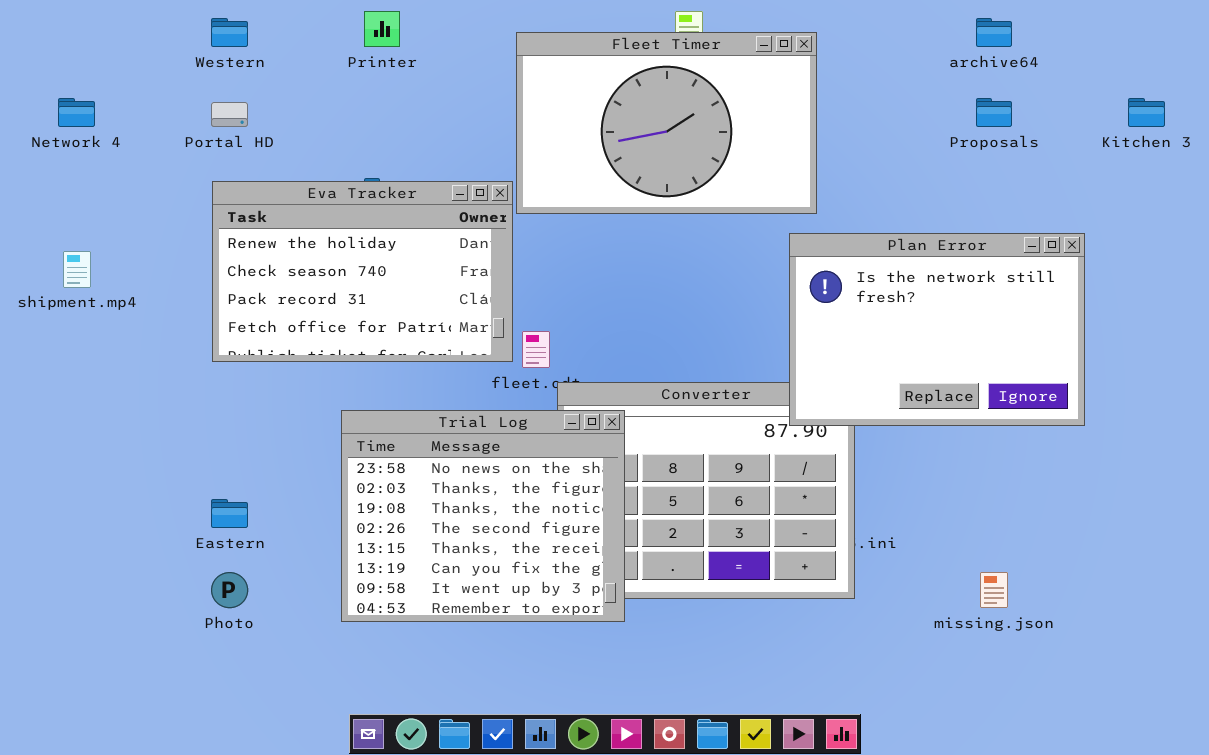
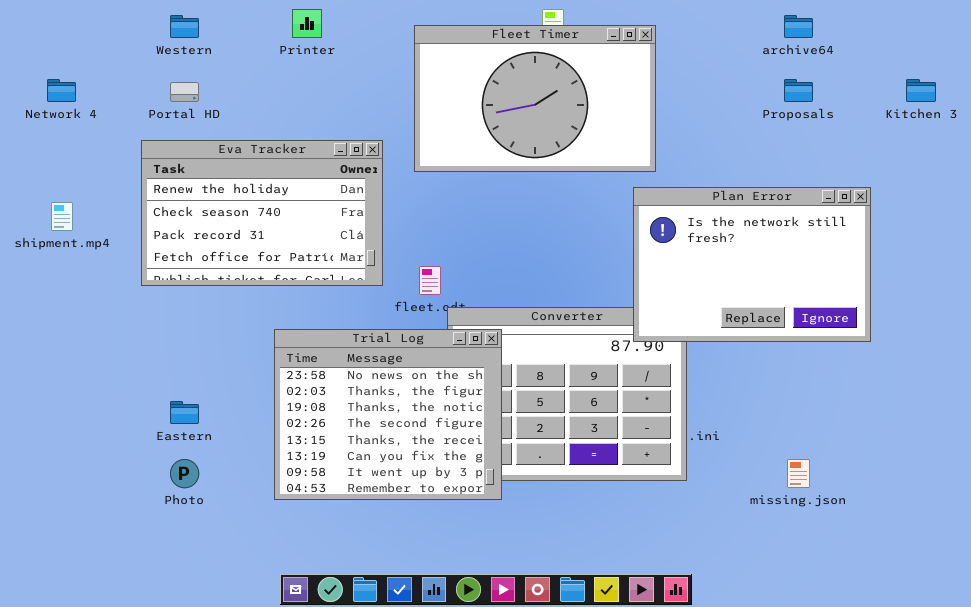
Eva Tracker: [212,181,513,362] -> [141,140,383,286], moved

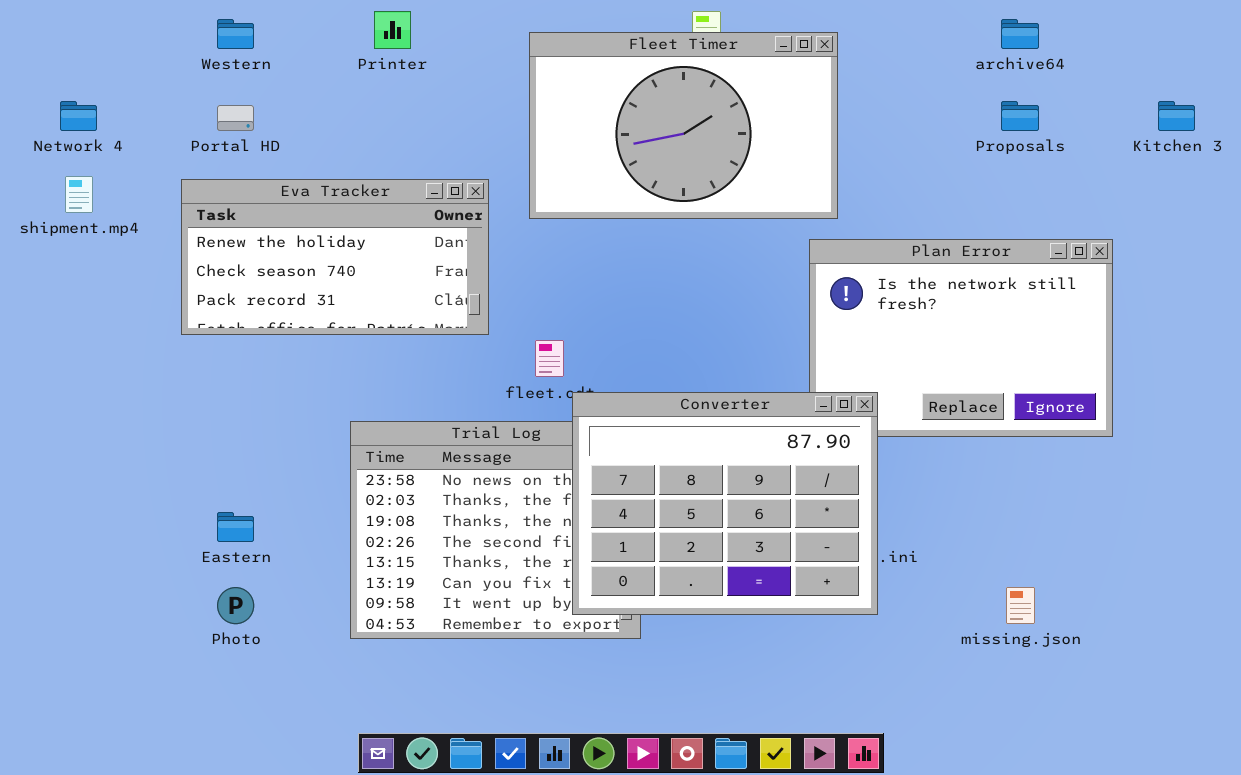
Eva Tracker: [141,140,383,286] -> [181,179,489,335], resized
shipment.mp4: [51,202,73,231] -> [65,176,93,213], moved
Converter: [447,307,687,481] -> [572,392,878,615], raised

